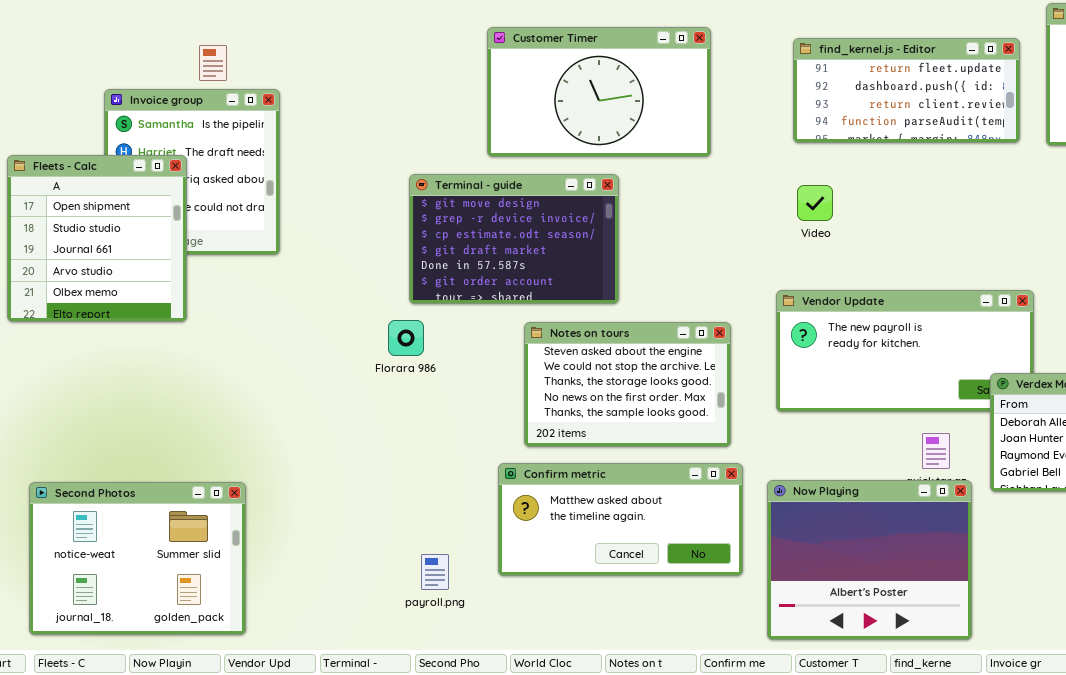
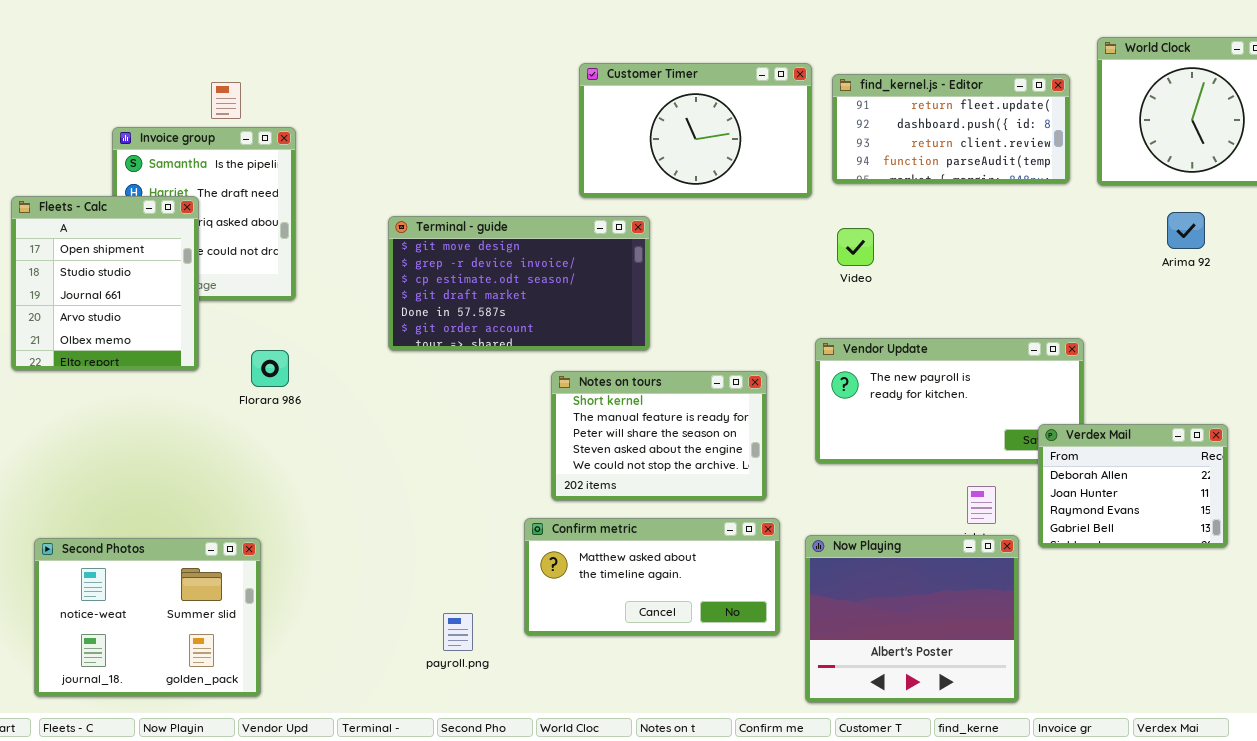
Customer Timer: [487,27,711,157] -> [579,63,812,198], moved
Terminal - guide: [409,174,619,304] -> [388,216,650,351], resized
Florara 986: [388,320,424,356] -> [251,350,289,387], moved
Notes on tours: [524,322,731,447] -> [551,371,767,501], scrolled up 3 rows

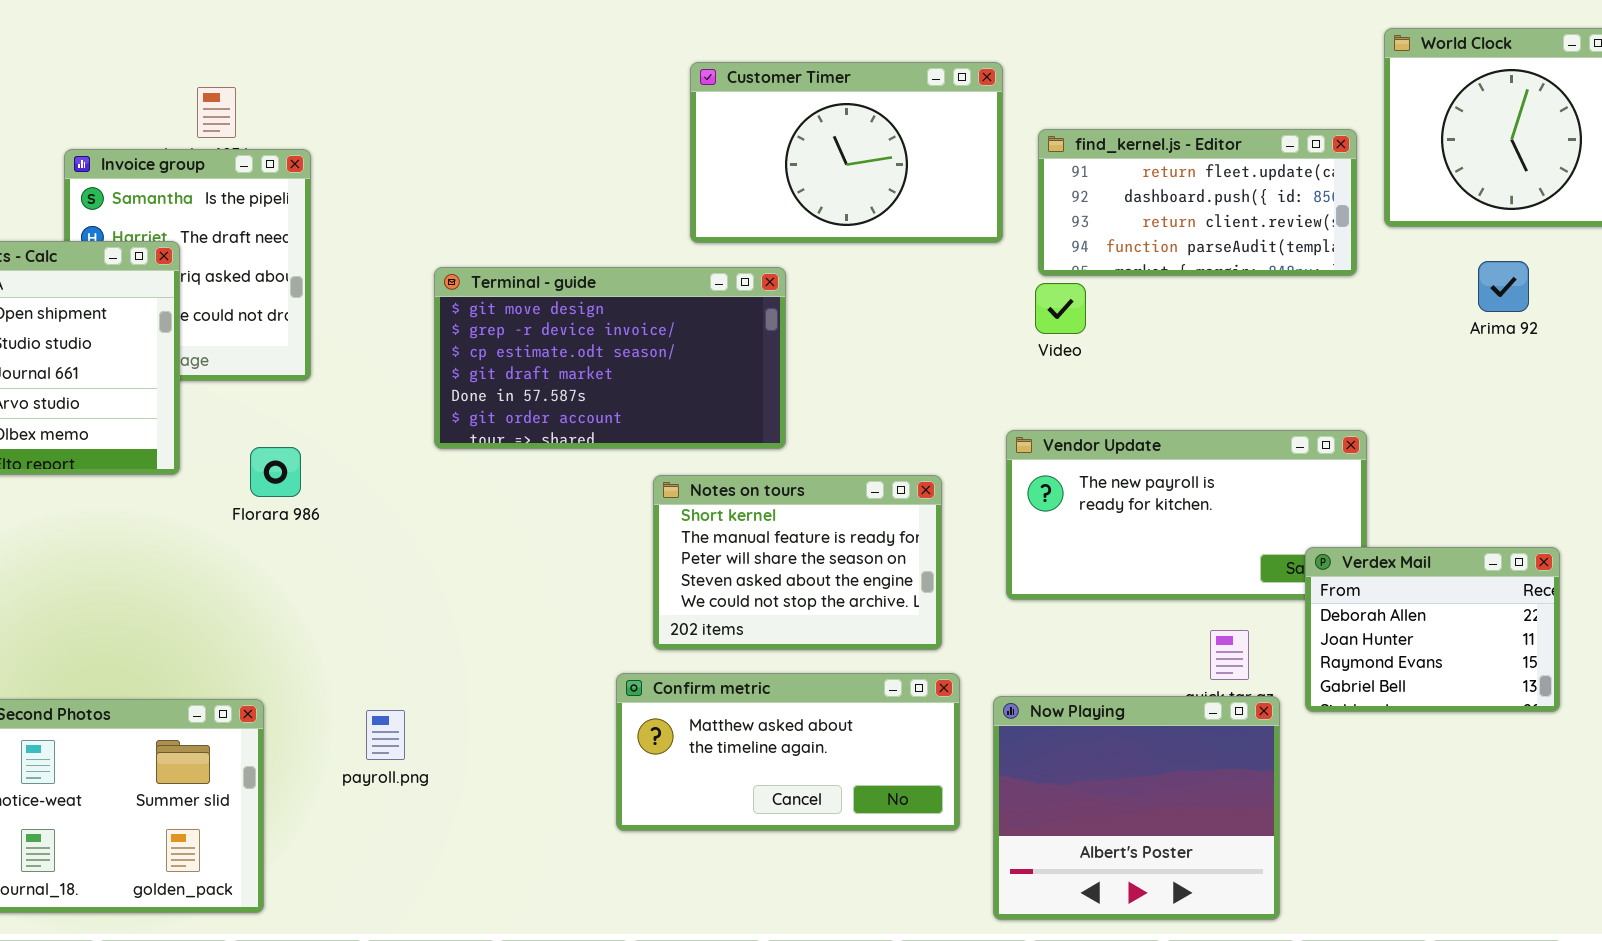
find_kernel.js - Editor: [832,74,1070,184] -> [1038,129,1357,276], moved
payroll.png: [443,613,473,651] -> [366,710,405,760], moved

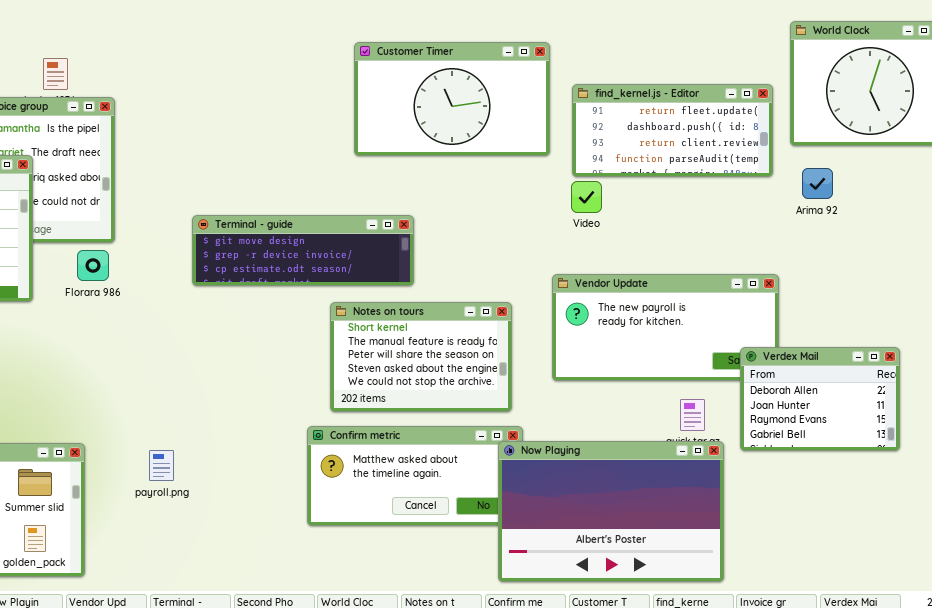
Arima 92: [1478,261,1529,312] -> [802,168,833,199], moved
Terminal - guide: [434,267,786,449] -> [192,215,414,286], resized
Florara 986: [250,447,301,497] -> [77,250,109,281], moved
Now Playing: [993,696,1280,920] -> [498,441,724,582], resized

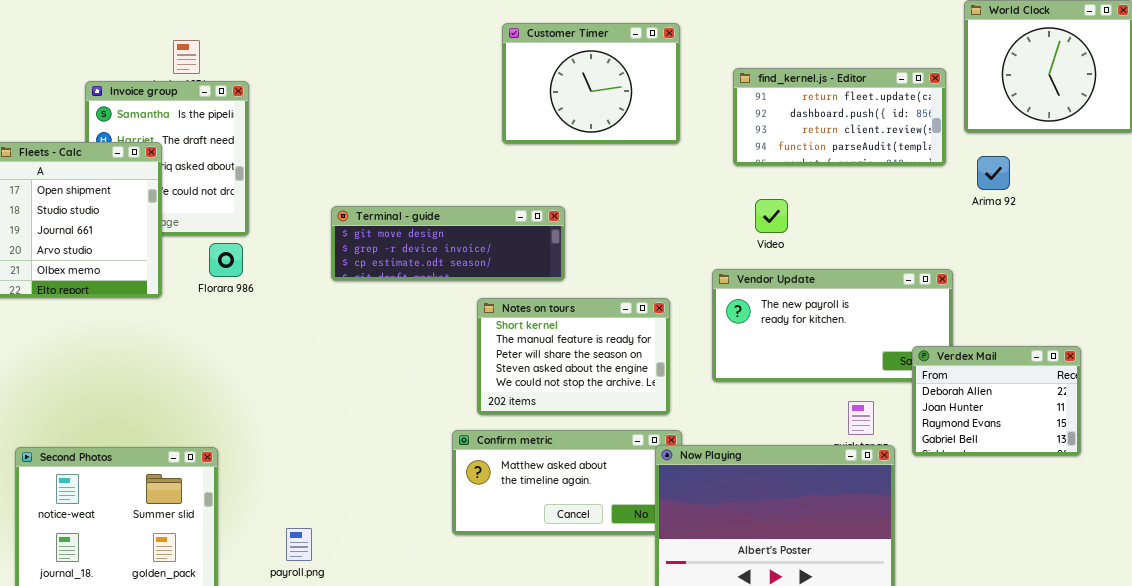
Customer Timer: [354,42,550,156] -> [502,23,680,144], resized
Video: [571,181,602,213] -> [755,199,788,233], moved
payroll.png: [149,450,174,481] -> [286,528,312,561], moved

